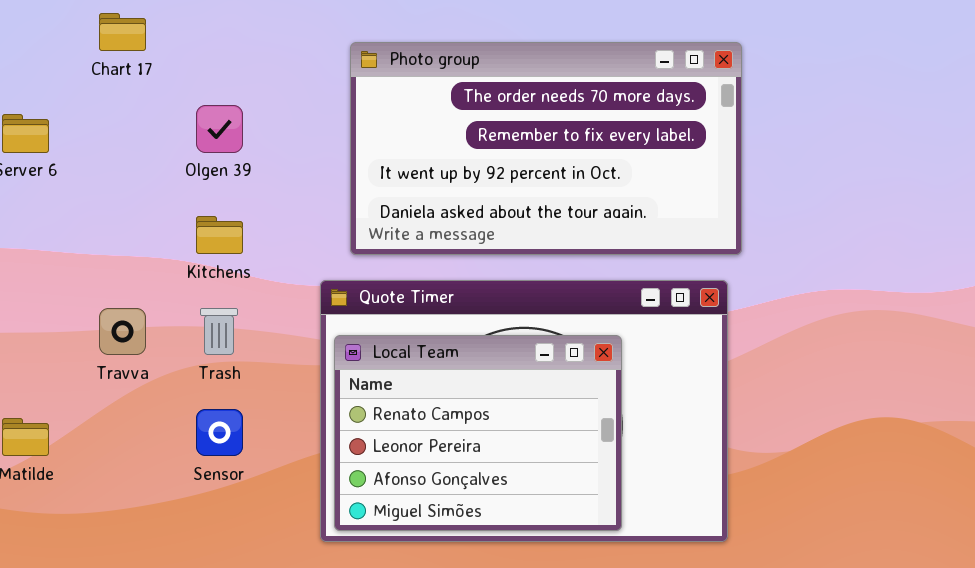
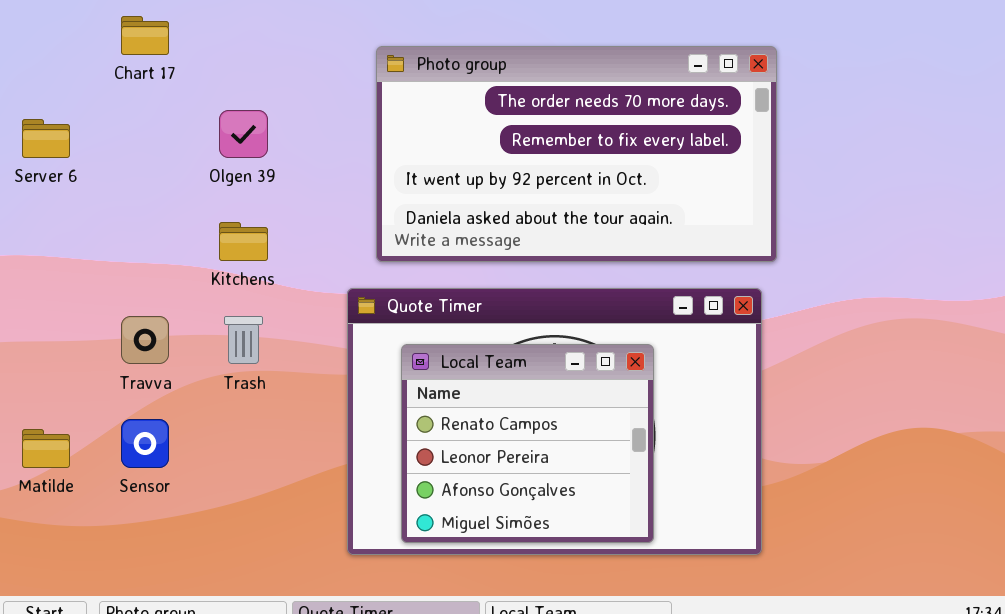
Local Team: [334,335,622,531] -> [401,344,654,543], resized
Sensor: [196,409,243,456] -> [121,419,169,468], moved

